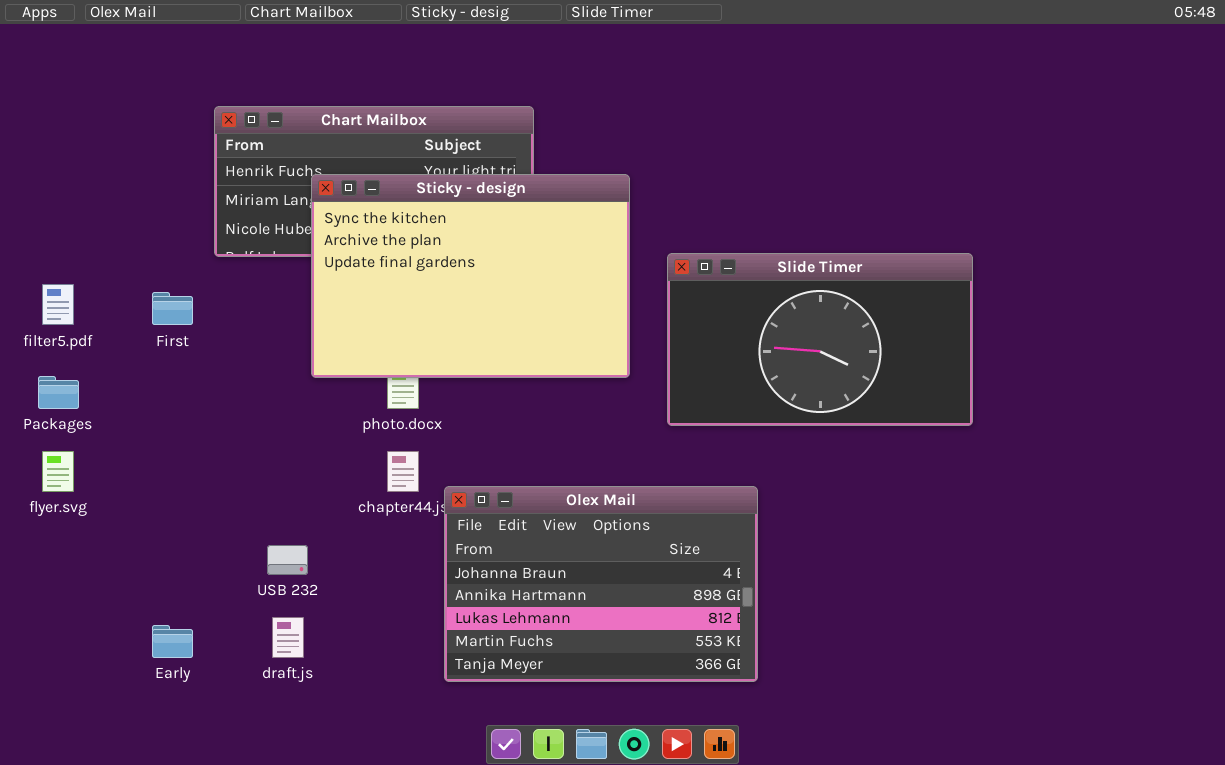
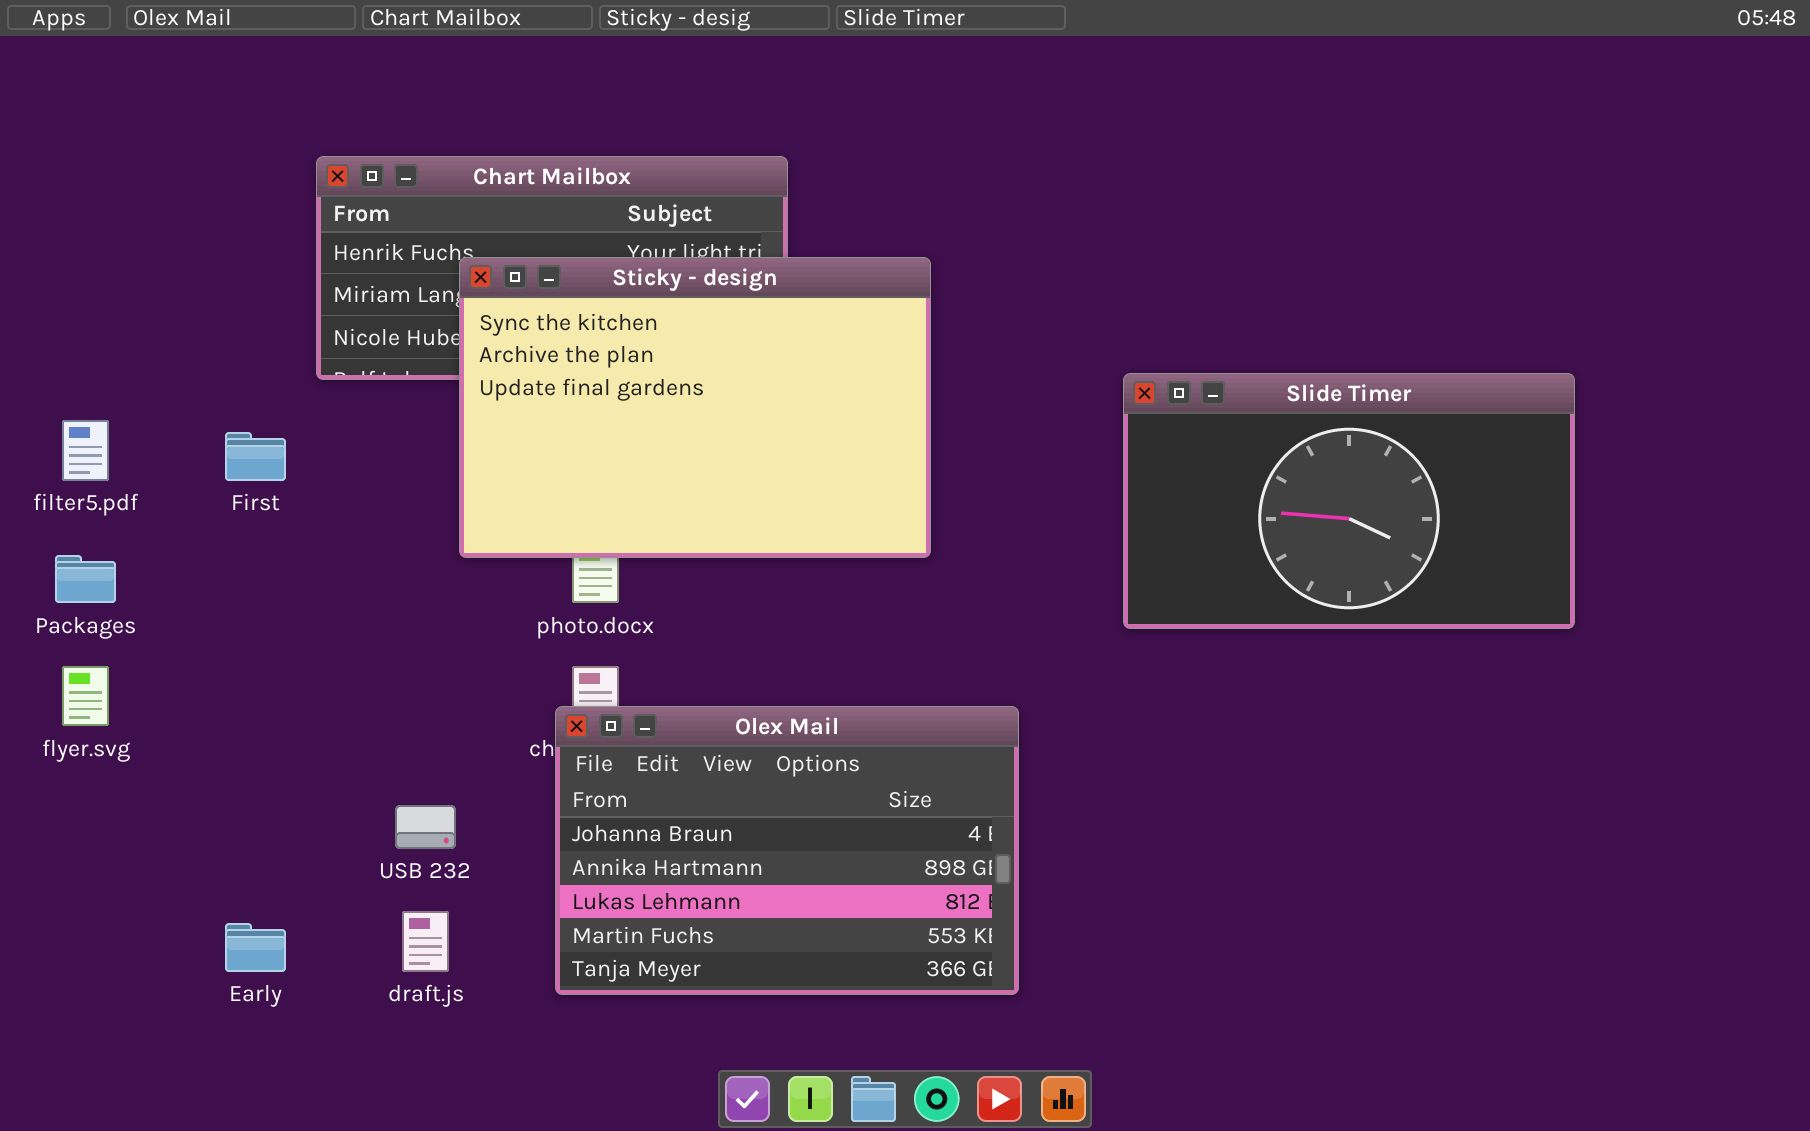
Slide Timer: [667,253,973,426] -> [1123,373,1575,629], moved
Olex Mail: [444,486,758,682] -> [555,706,1019,995], moved

